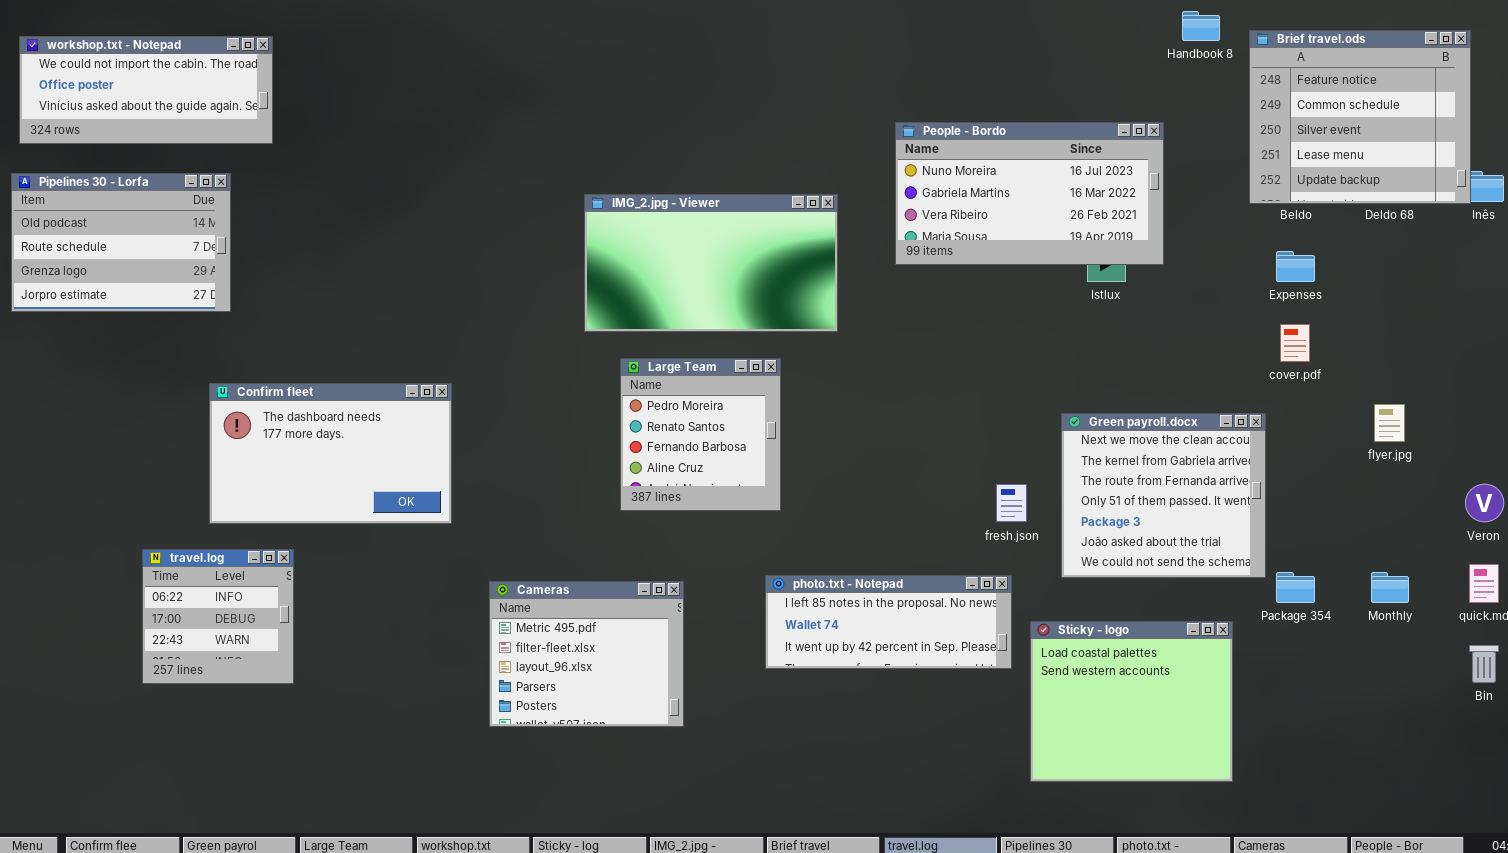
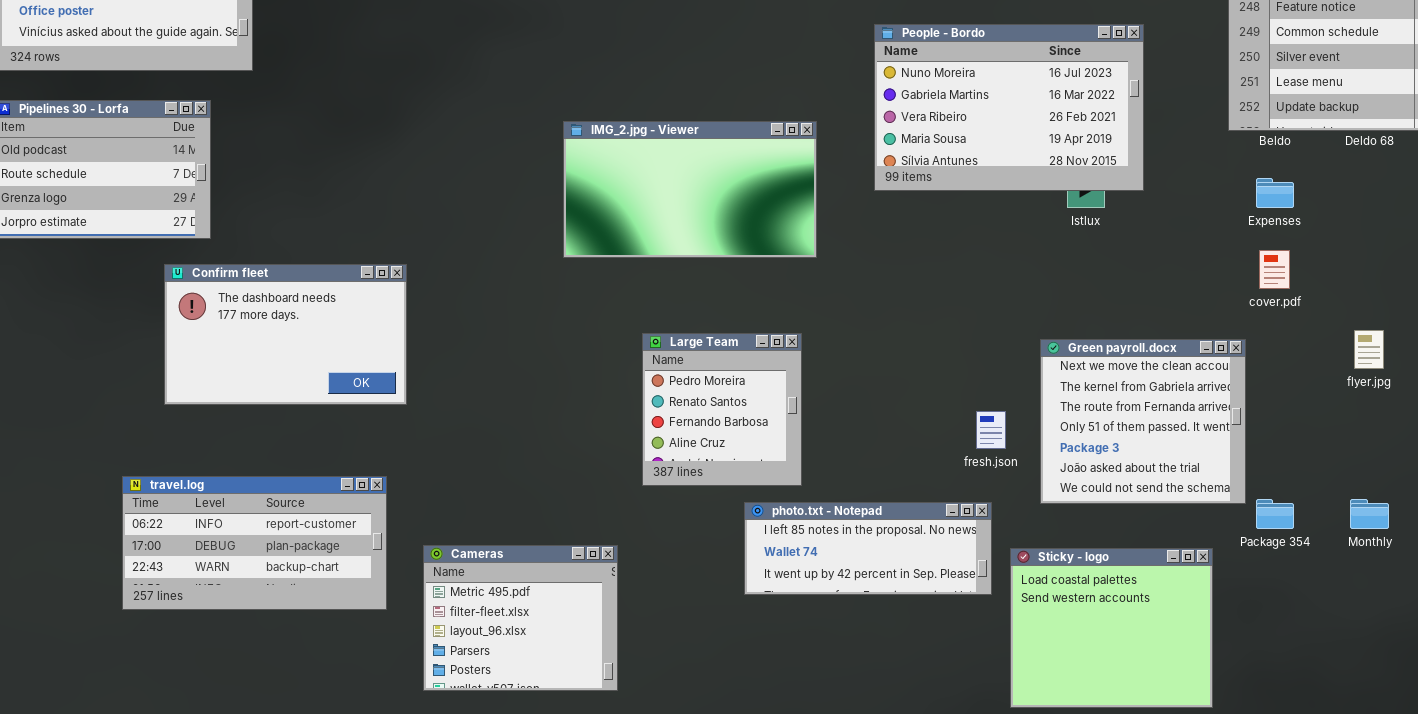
People - Bordo: [895,122,1164,265] -> [874,24,1144,191], resized
Large Team: [620,358,781,511] -> [642,333,802,486], moved
Confirm fleet: [209,383,452,524] -> [164,264,407,405], moved
travel.log: [142,549,294,684] -> [122,476,387,610], resized
Cameras: [489,581,684,727] -> [423,545,618,691], moved

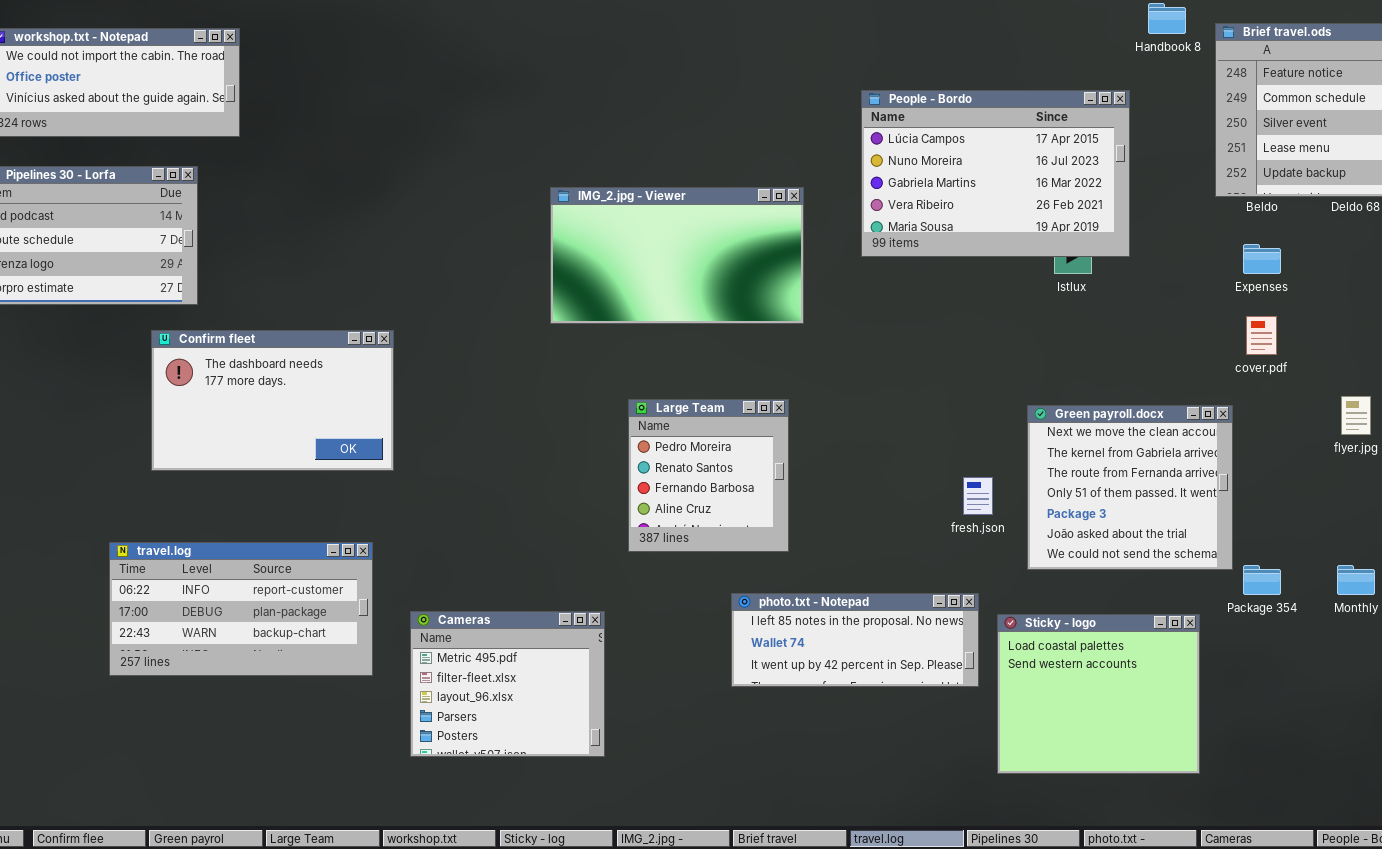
People - Bordo: [874,24,1144,191] -> [861,90,1130,257], scrolled up 1 row
photo.txt - Notepad: [744,502,992,595] -> [731,593,979,687], moved

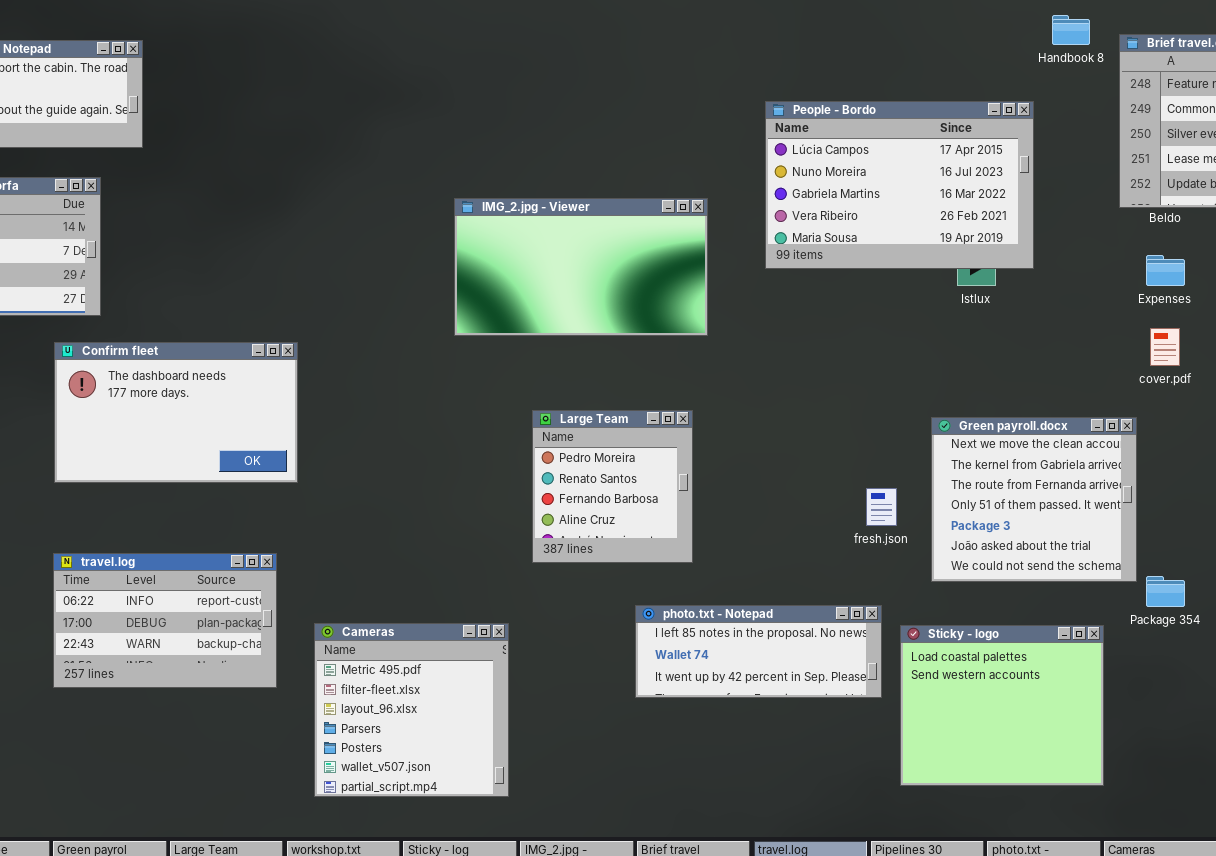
travel.log: [109,542,373,676] -> [53,553,277,688], resized
Cameras: [410,611,605,757] -> [314,623,509,797], resized

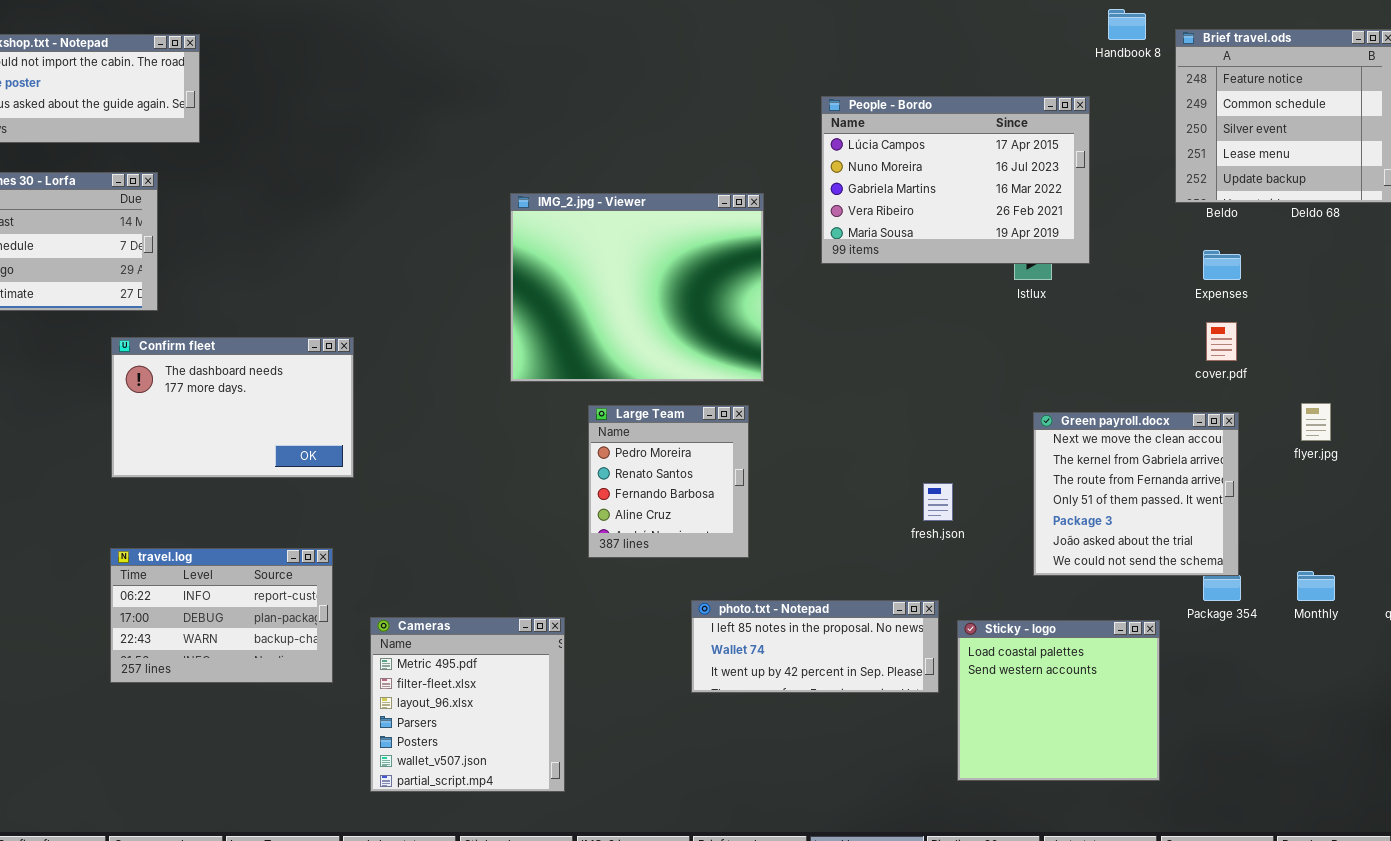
IMG_2.jpg - Viewer: [454,198,708,336] -> [510,193,764,382], resized
Green payroll.docx: [931,417,1137,582] -> [1033,412,1239,576], moved

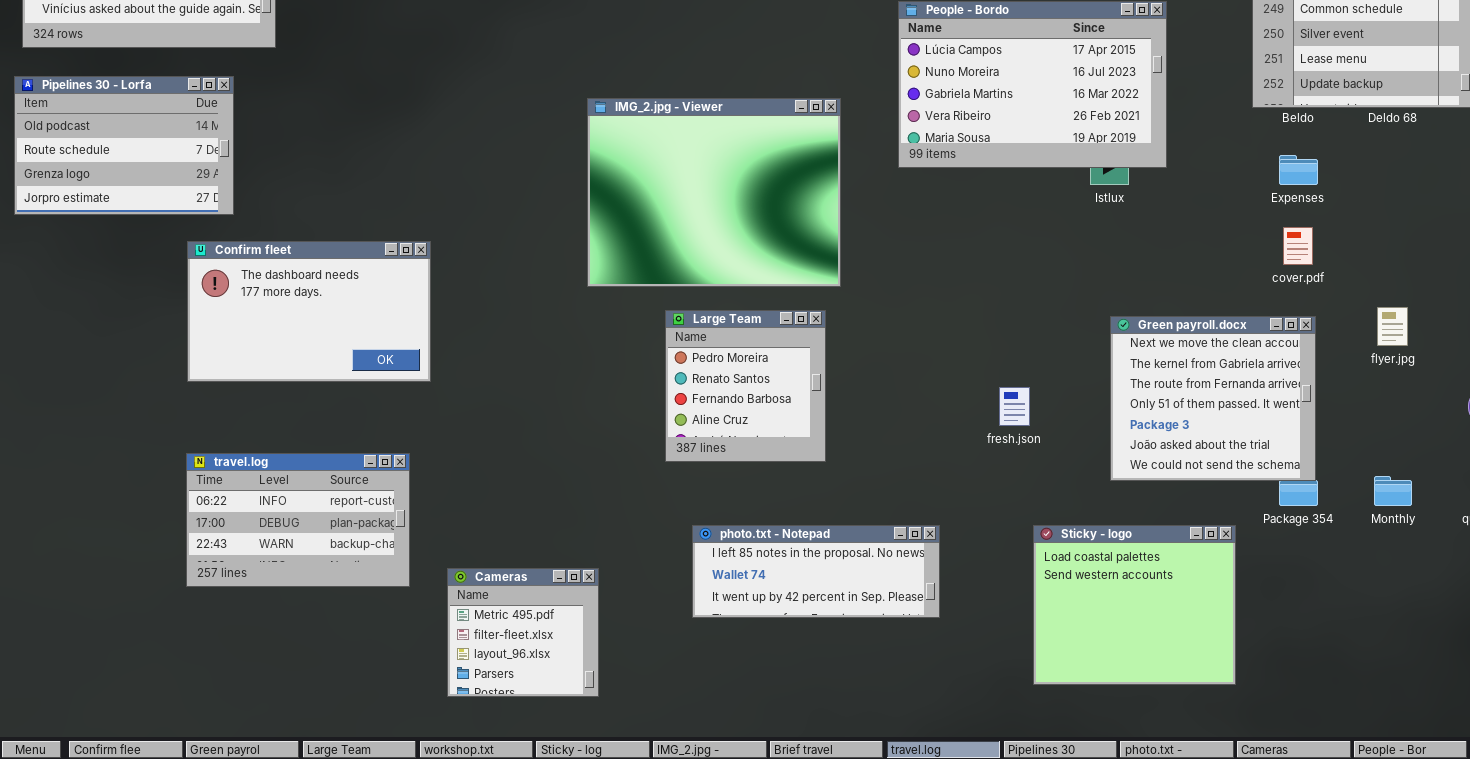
photo.txt - Notepad: [691,600,939,693] -> [692,525,940,618], moved
Cameras: [370,617,565,792] -> [447,568,599,697], resized

